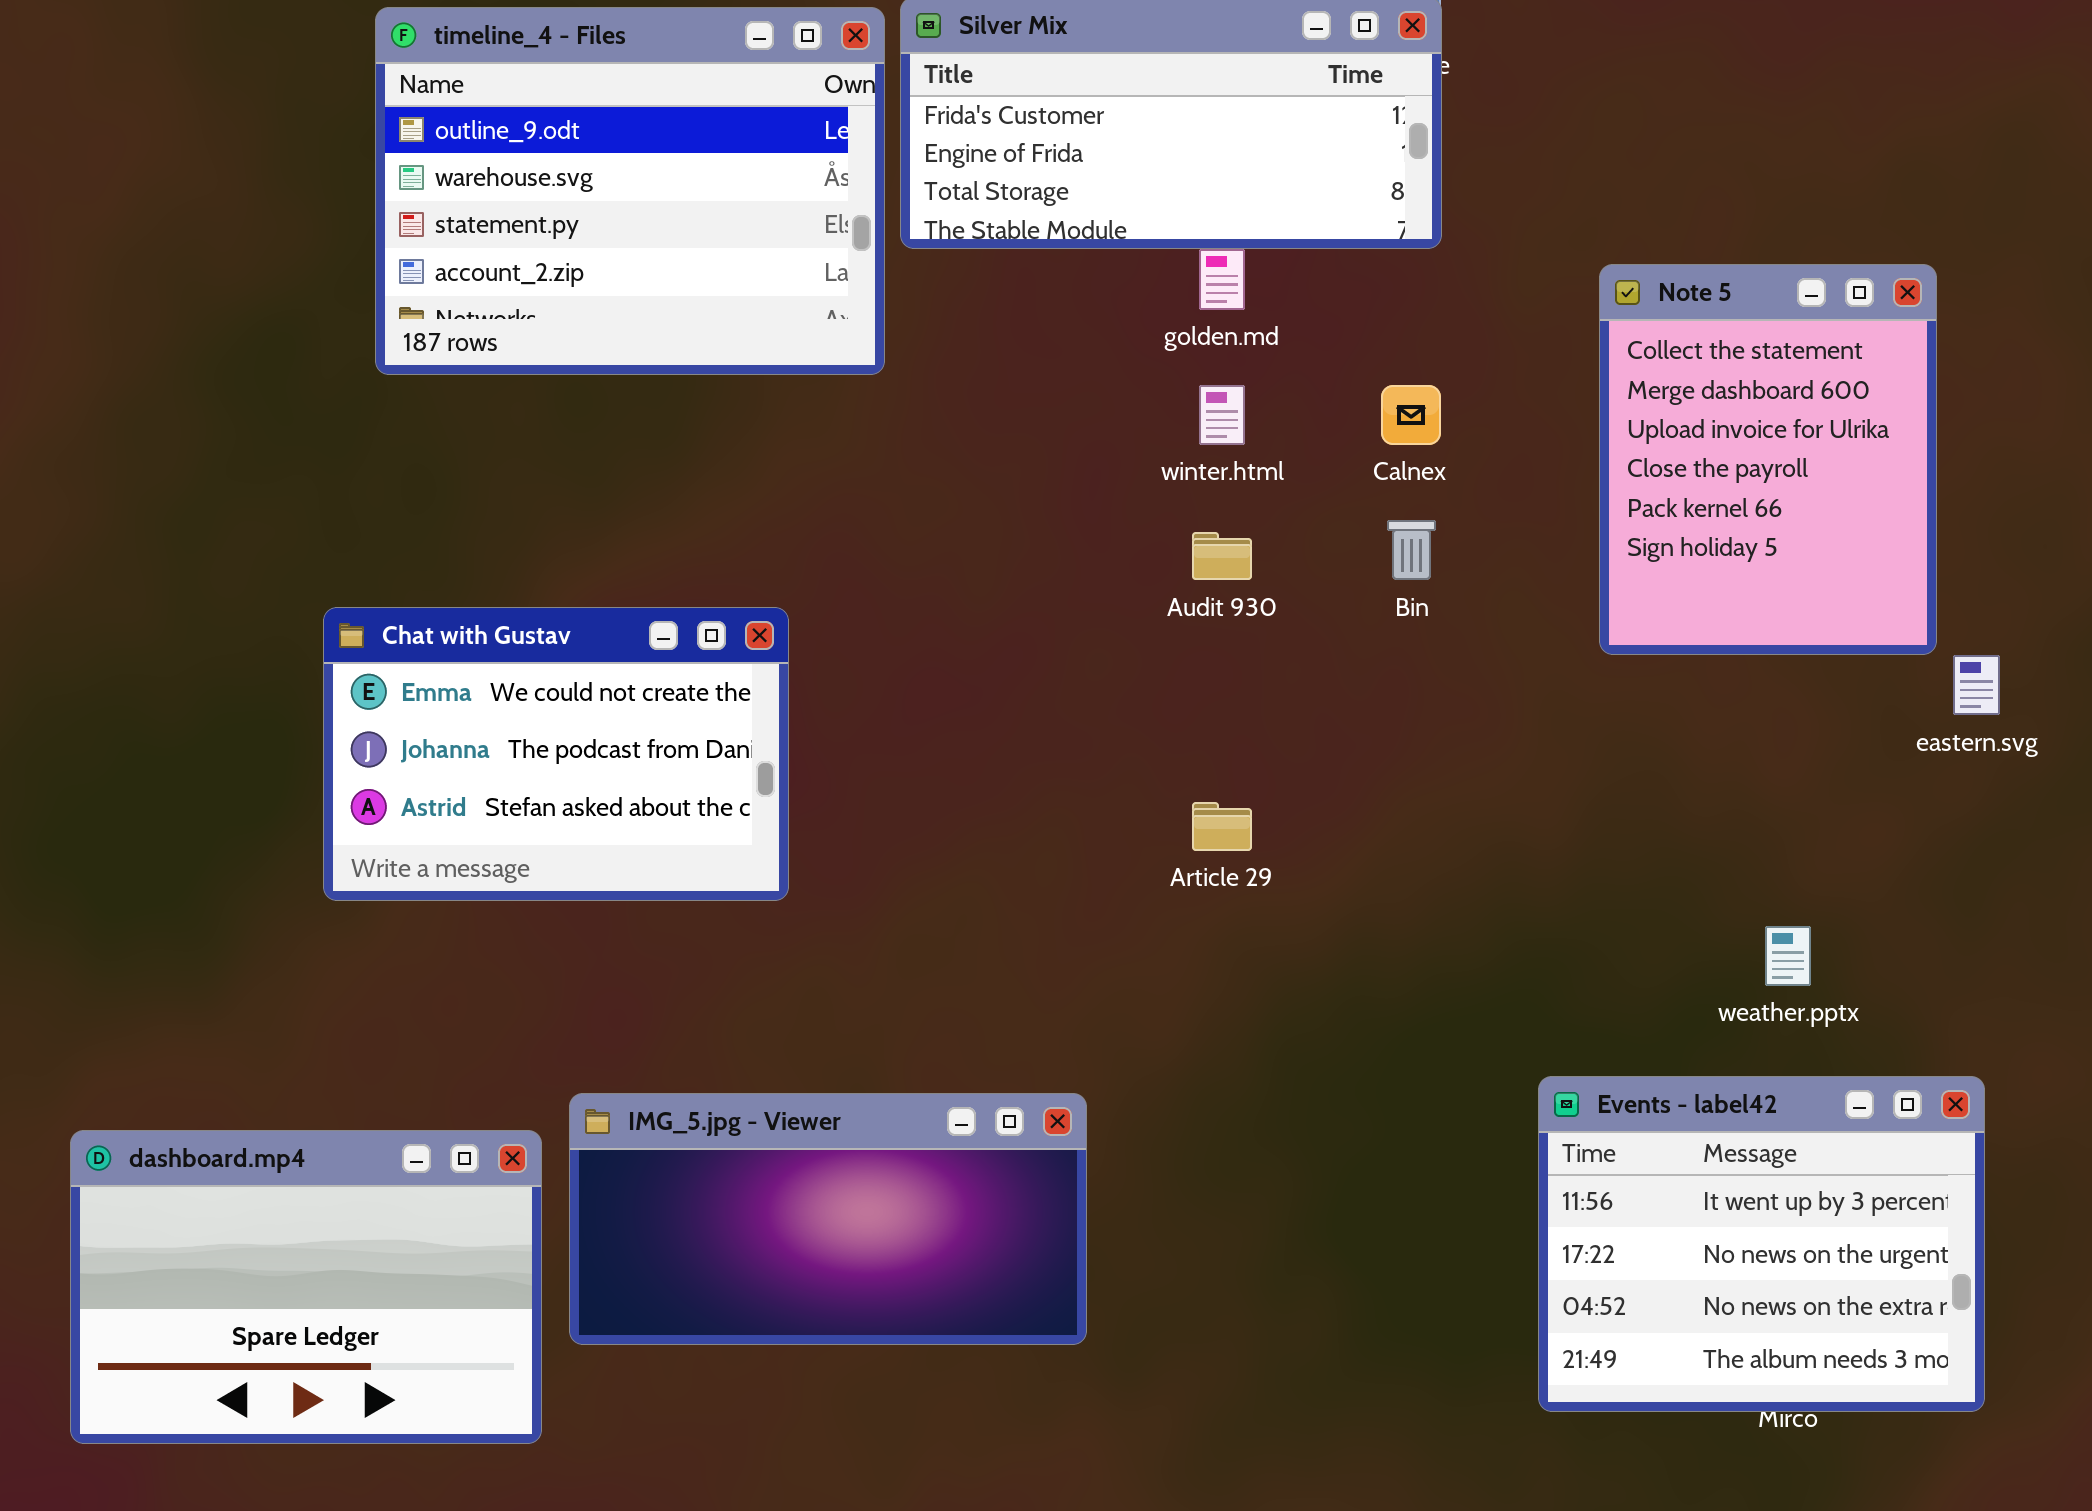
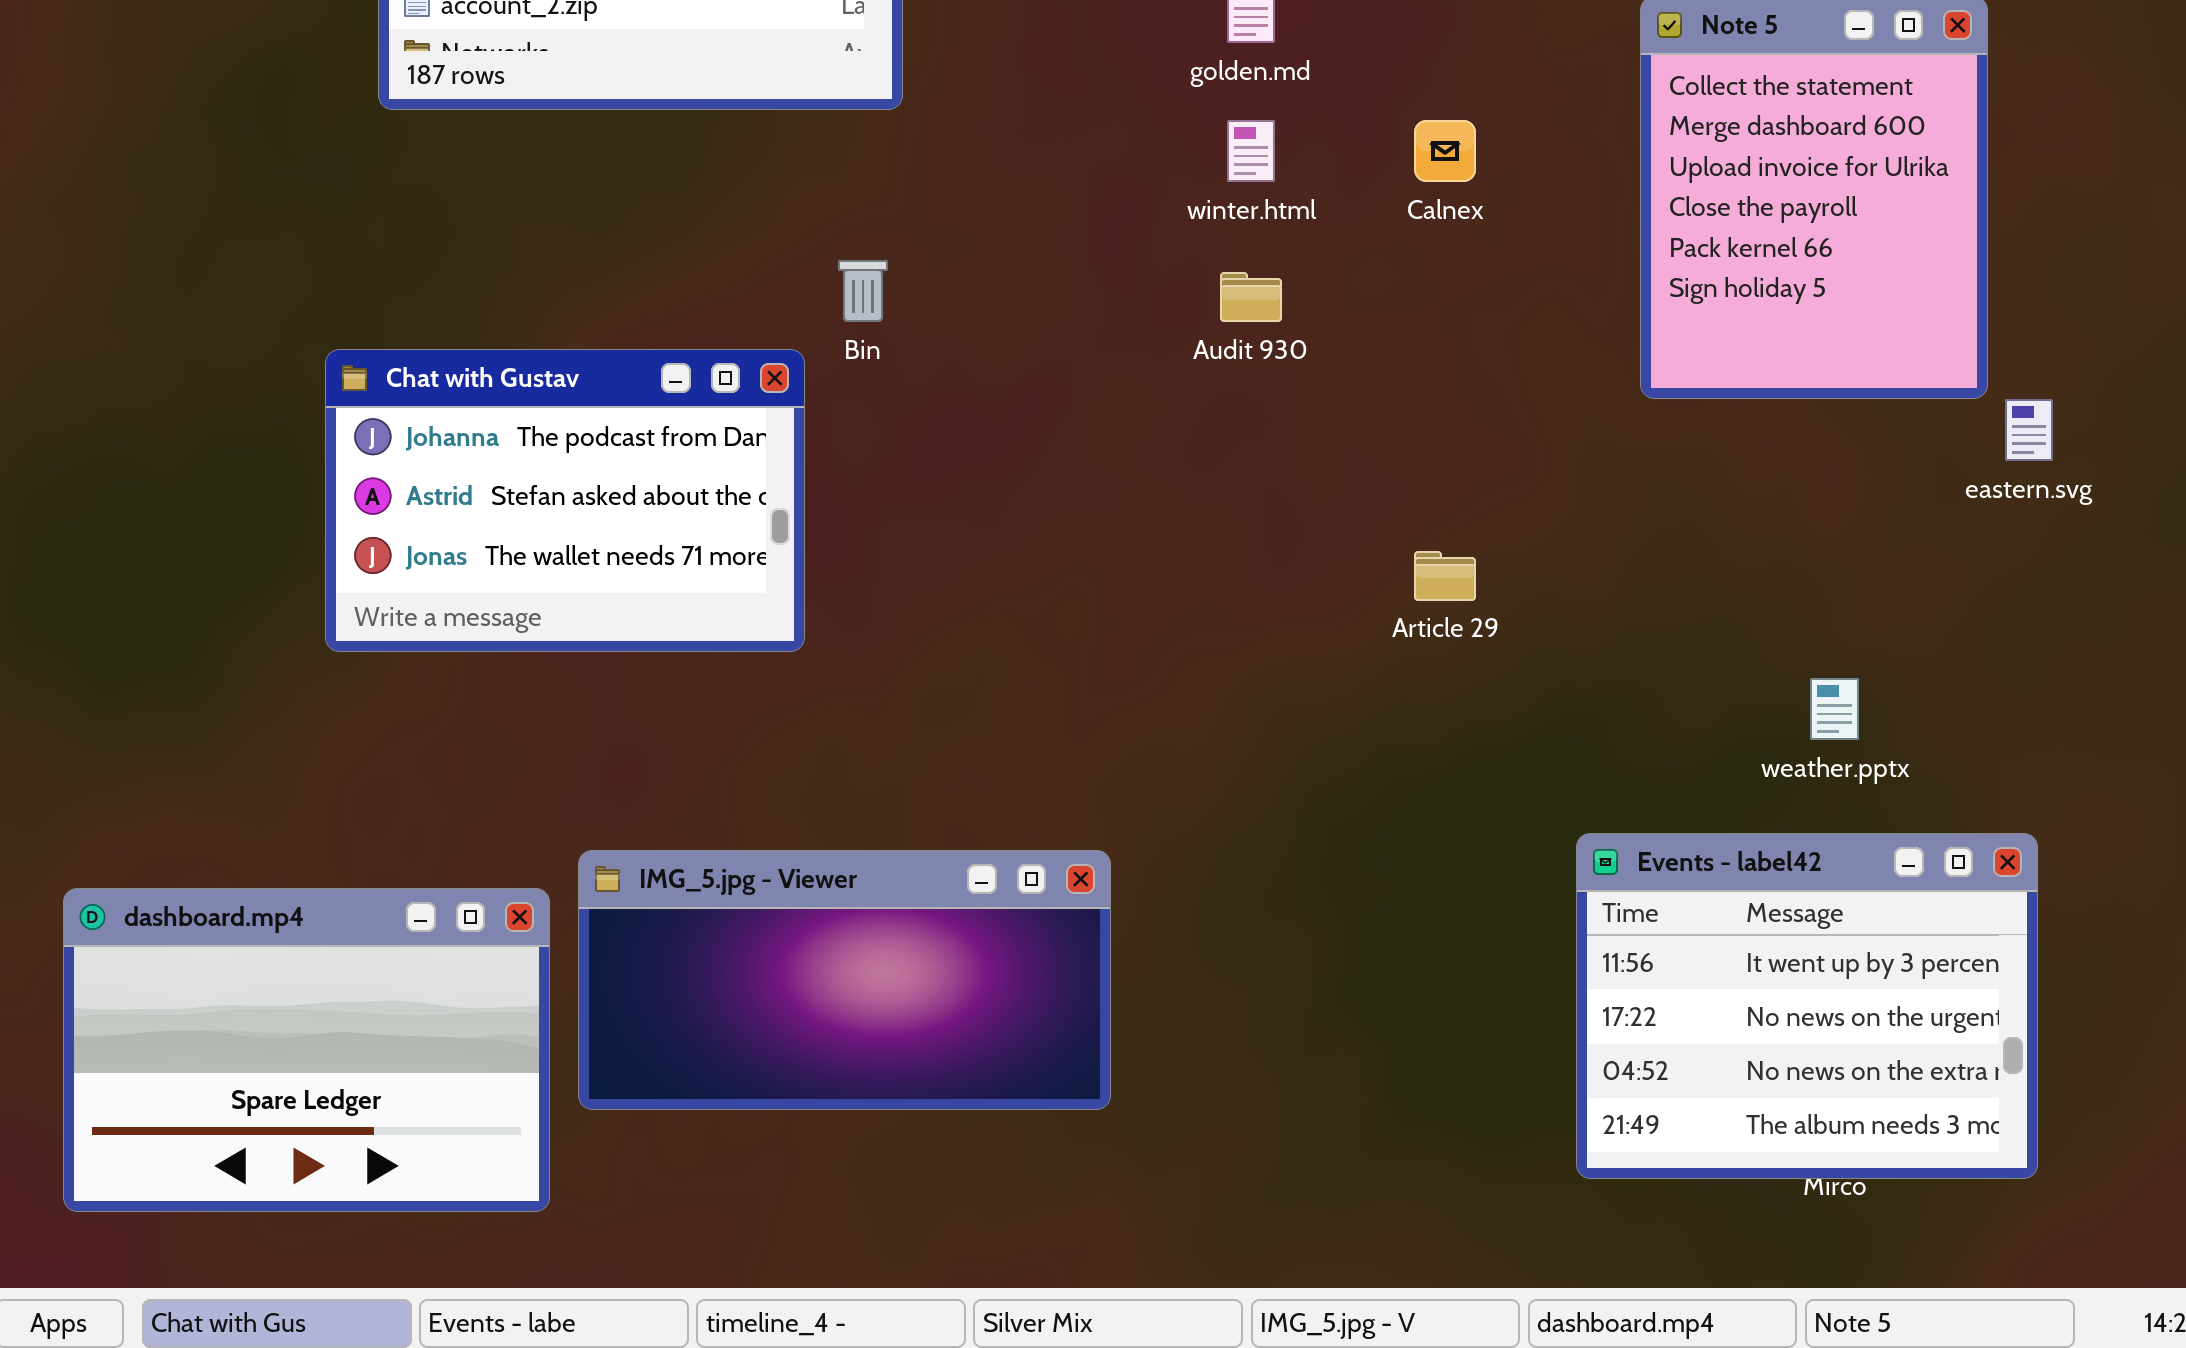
Bin: [1387,520,1436,580] -> [838,260,888,322], moved
Chat with Gustav: [323,607,789,901] -> [325,349,805,652], scrolled down 1 row
Article 29: [1192,802,1252,851] -> [1414,551,1476,601], moved

